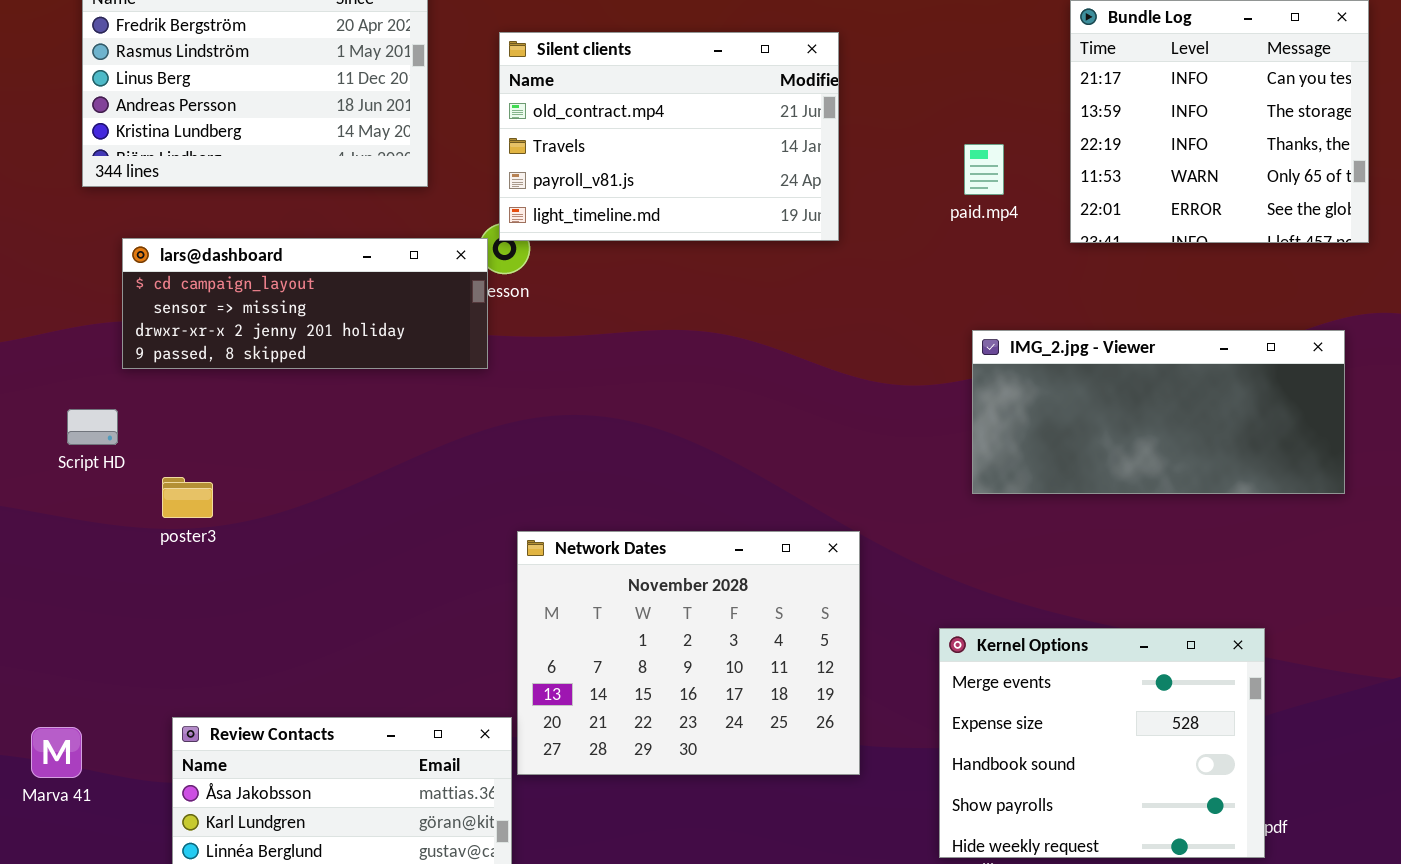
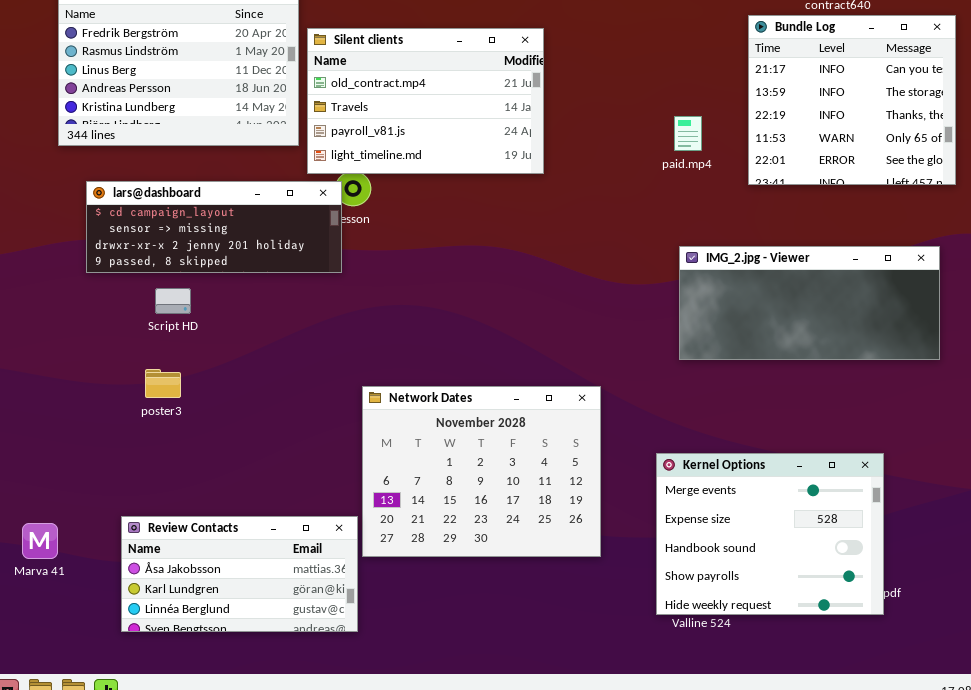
Silent clients: [499,32,839,241] -> [307,28,544,174], moved
Script HD: [67,409,118,445] -> [155,288,191,314], moved
poster3: [162,477,213,518] -> [145,369,181,398], moved

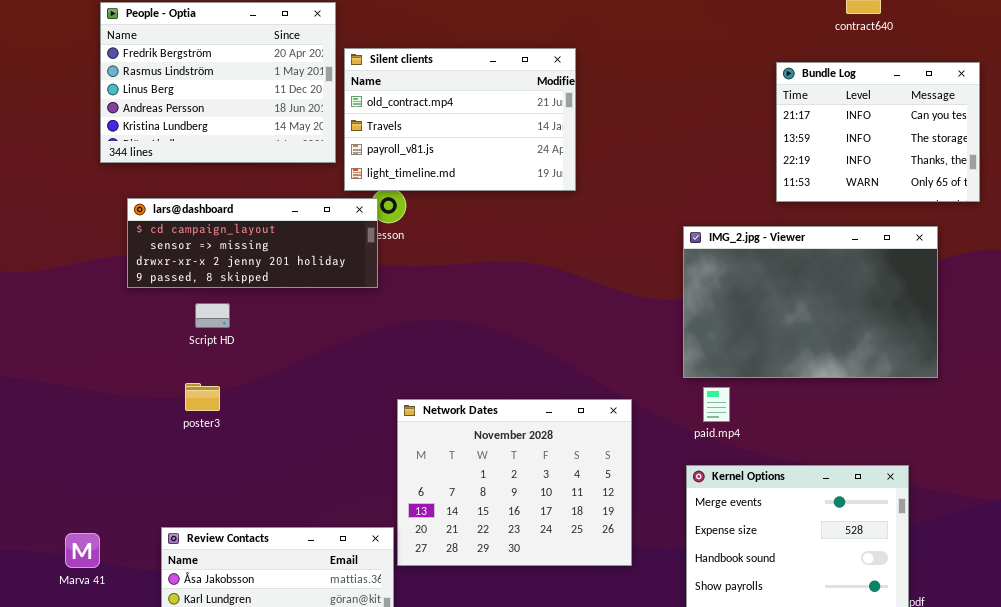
Bundle Log: [748,15,956,185] -> [776,62,980,202], resized
paid.mp4: [674,116,702,151] -> [703,387,730,422], moved
IMG_2.jpg - Viewer: [679,246,940,360] -> [683,226,938,378], moved, resized

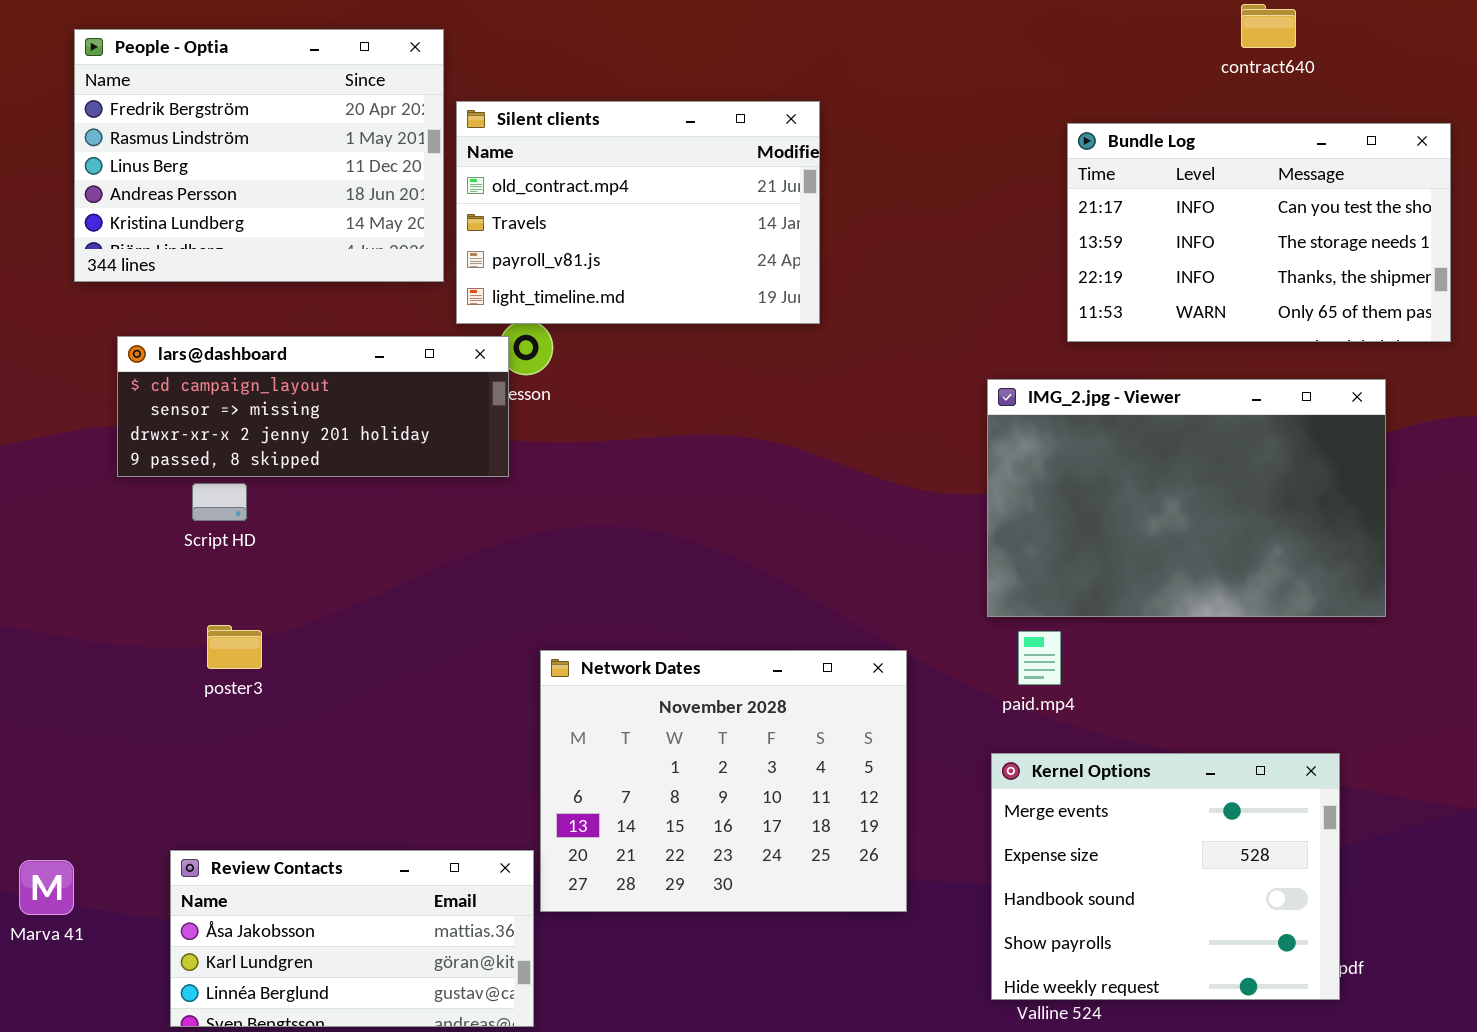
Bundle Log: [776,62,980,202] -> [1067,123,1451,342], resized
Script HD: [195,303,230,328] -> [192,483,247,521], moved

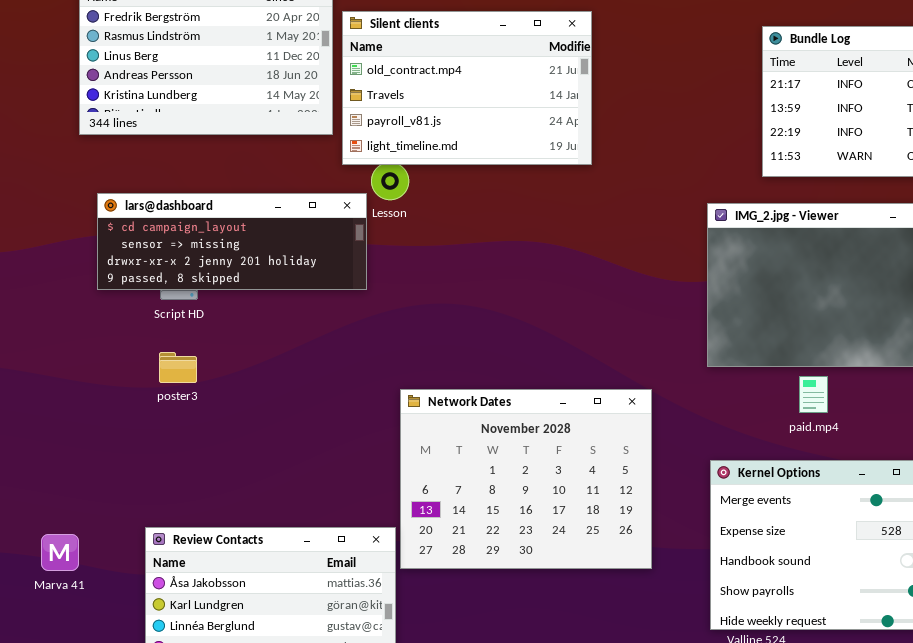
lars@dashboard: [117,336,509,477] -> [97,193,367,290], moved
poster3: [207,625,262,669] -> [159,352,197,383], moved
paid.mp4: [1018,631,1061,685] -> [799,376,828,413], moved

